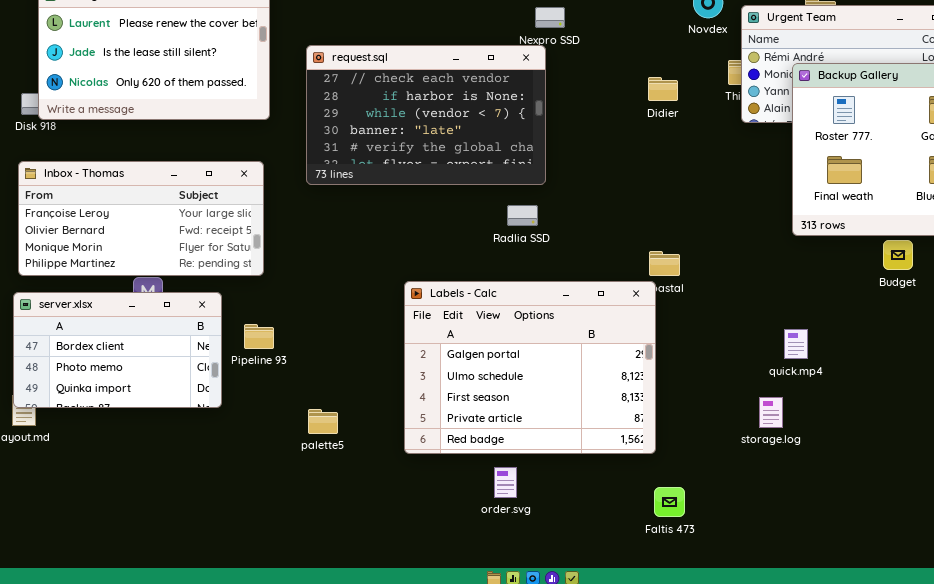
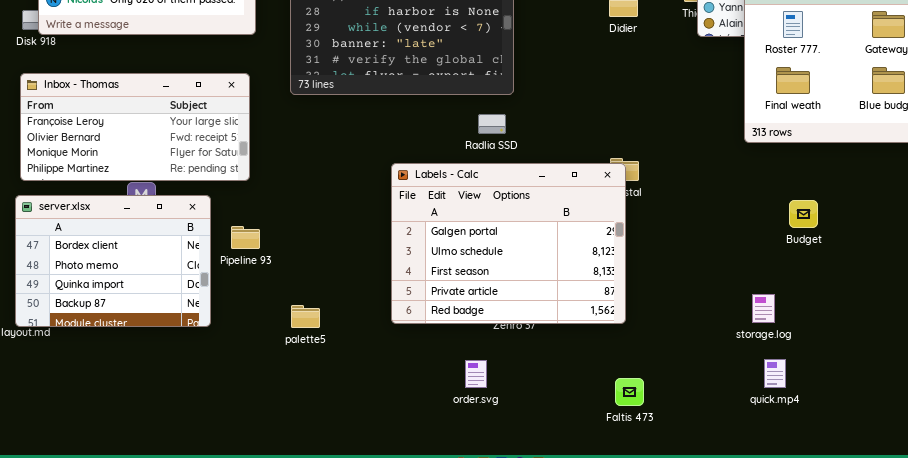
Budget: [883,240,913,270] -> [789,200,818,228], moved
Labels - Calc: [404,281,656,454] -> [391,163,626,324], moved
server.xlsx: [13,292,222,408] -> [15,195,211,327], resized
quick.mp4: [784,329,808,359] -> [764,359,786,388], moved
storage.log: [759,397,783,428] -> [752,294,775,323], moved

